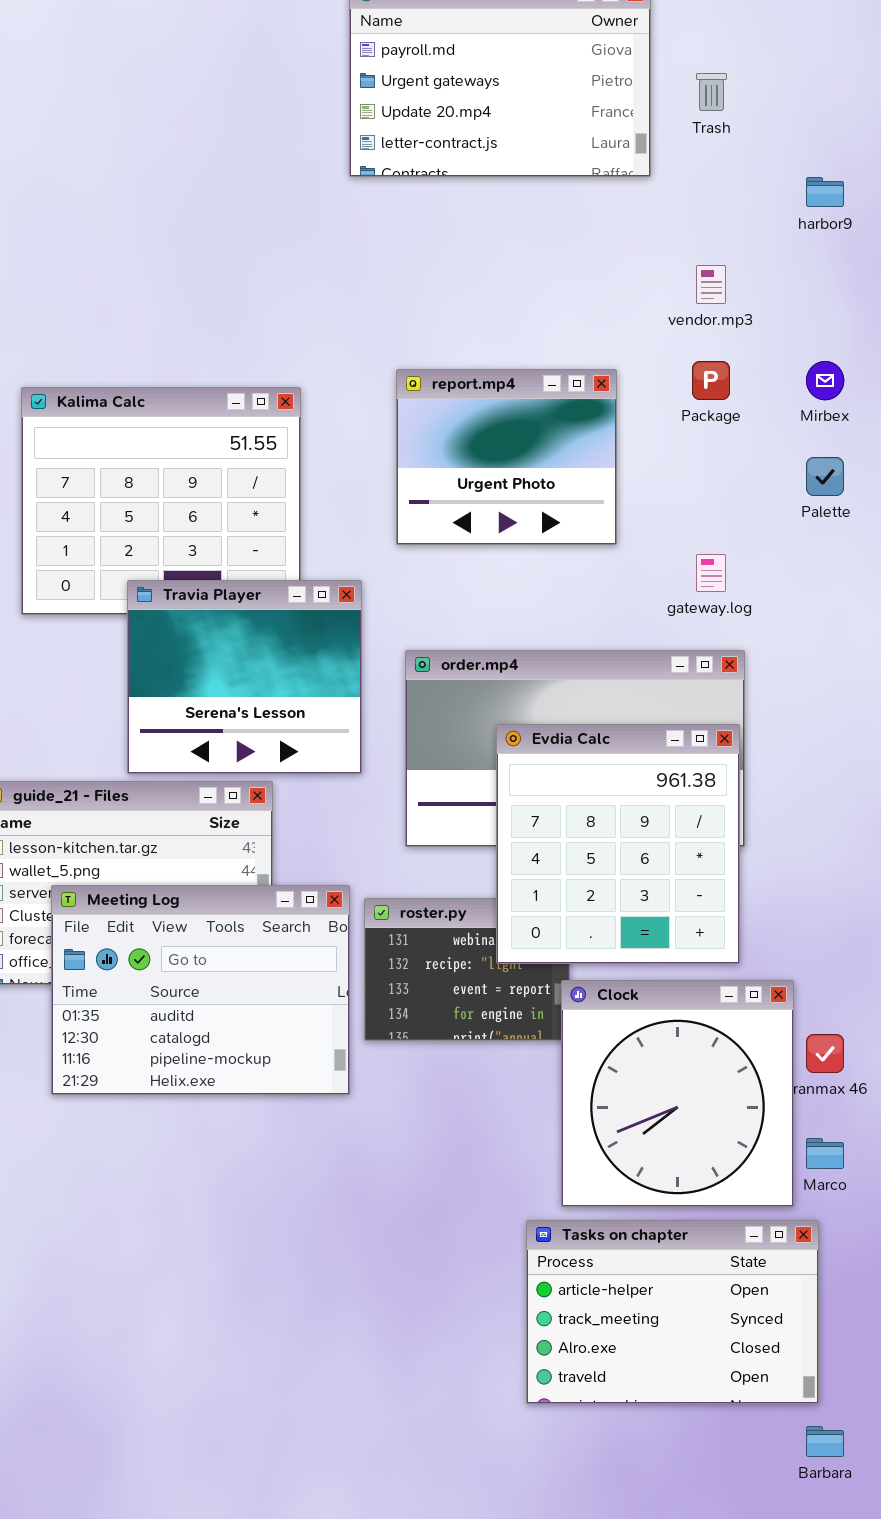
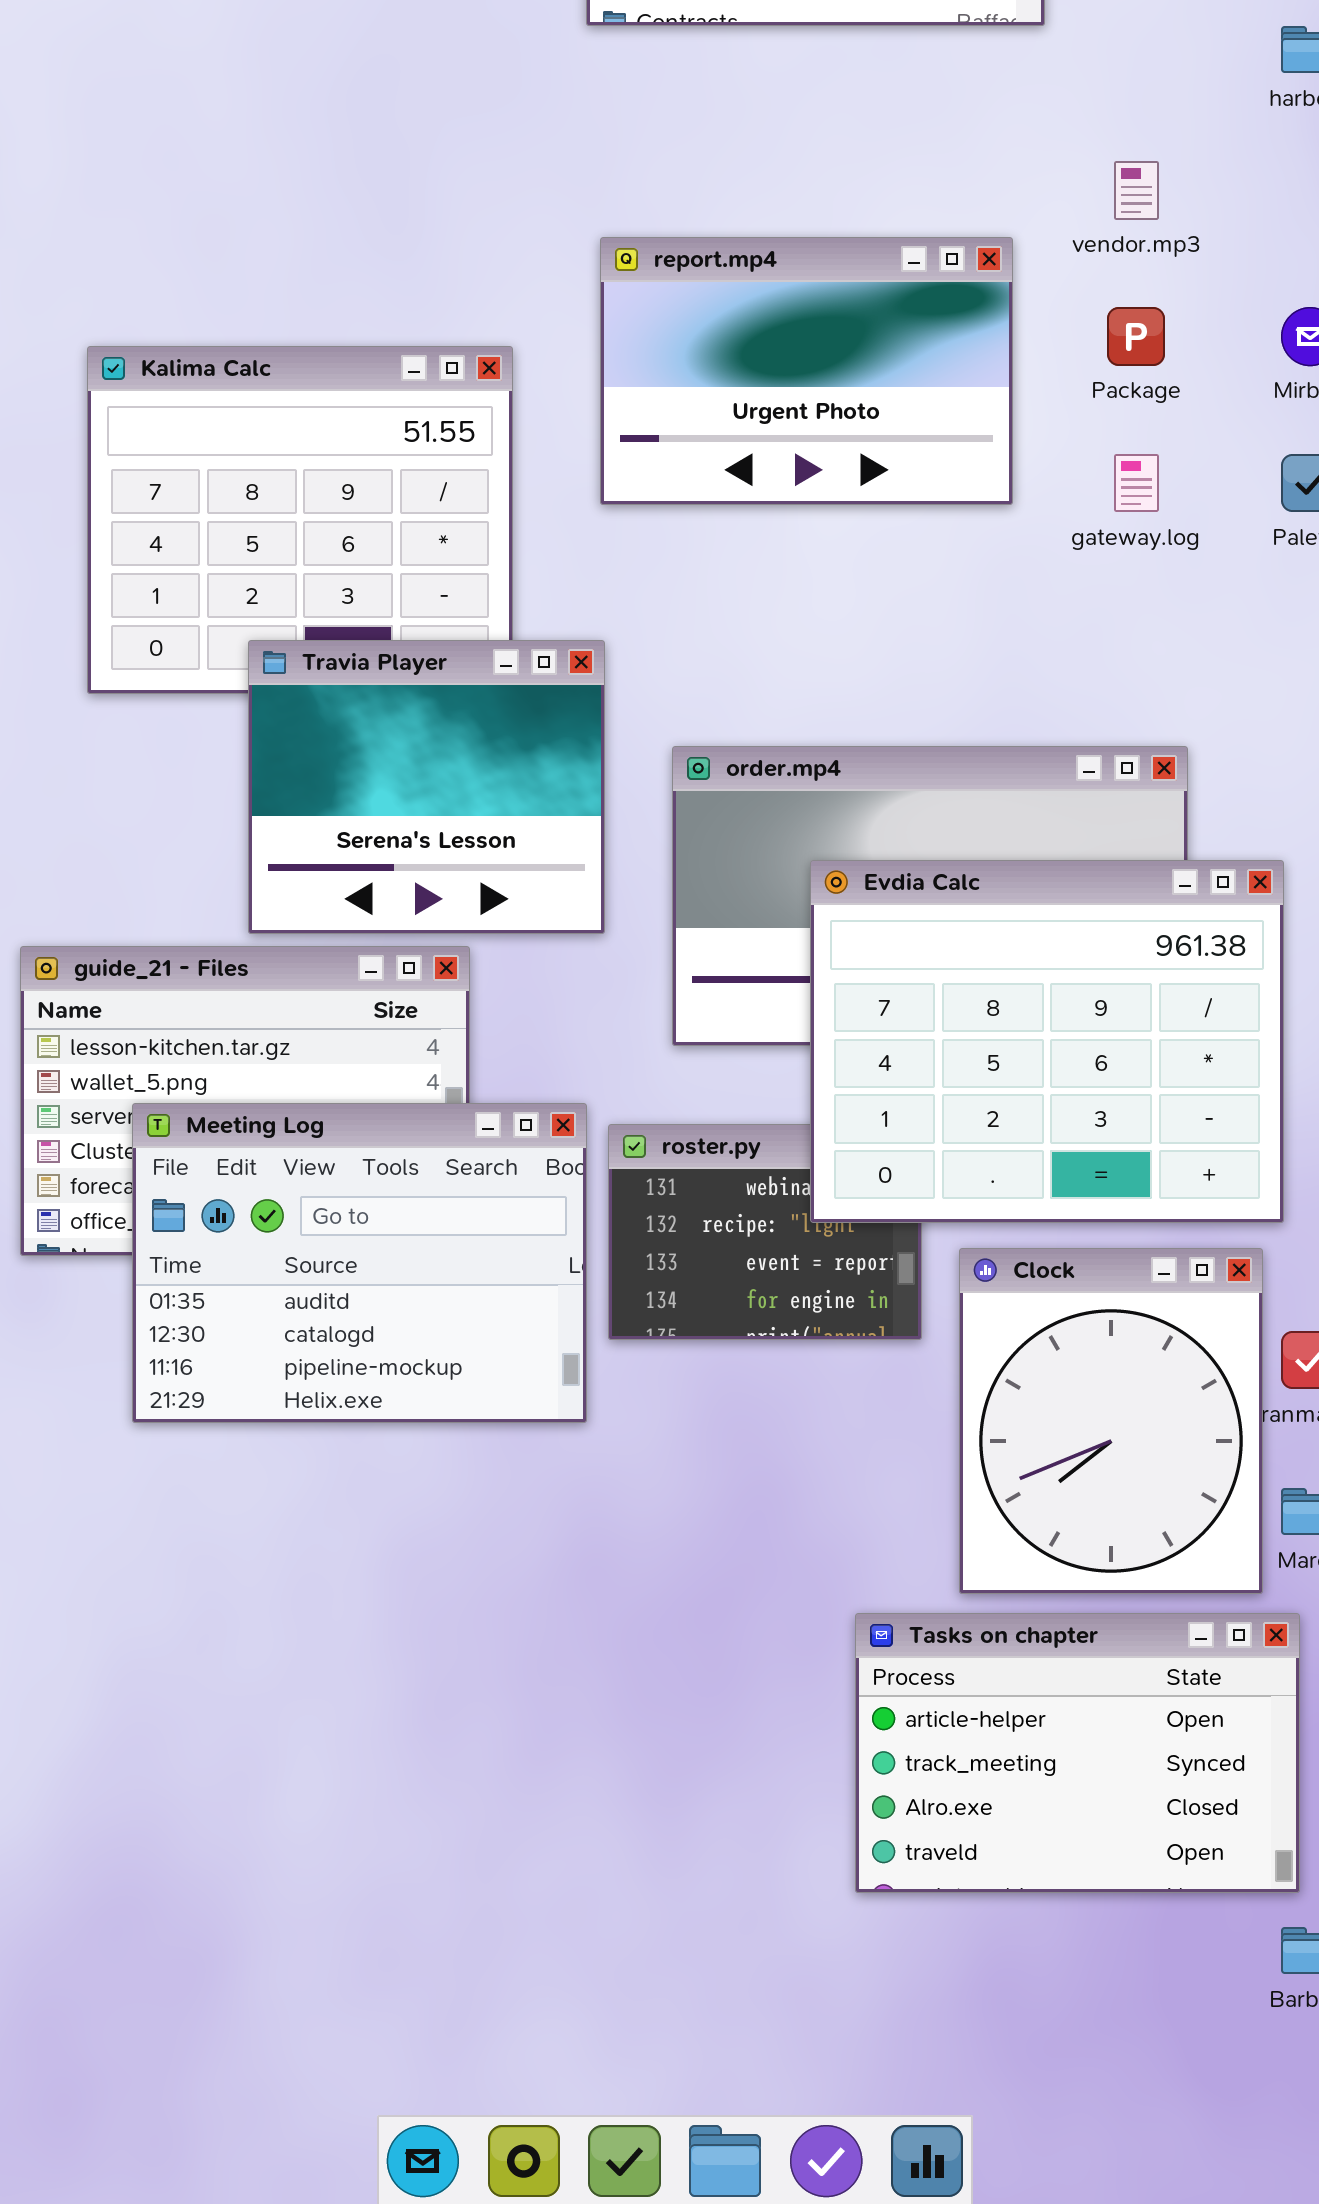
report.mp4: [396,369,617,545] -> [600,237,1013,505], moved, resized
gateway.log: [696,554,726,592] -> [1114,454,1159,512], moved
Evdia Calc: [496,724,740,964] -> [810,860,1284,1223], resized
Clock: [561,980,794,1207] -> [959,1248,1263,1594], resized

